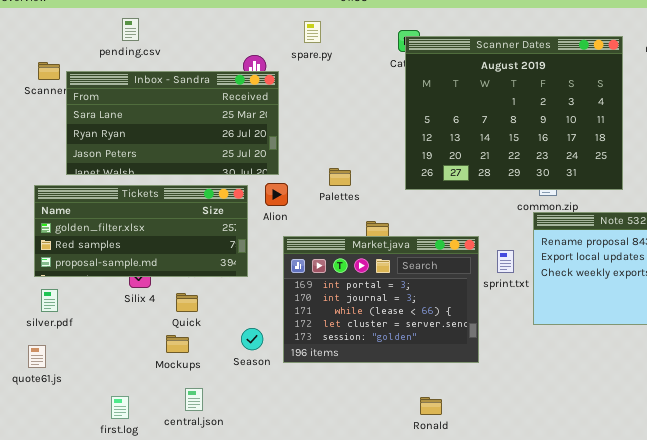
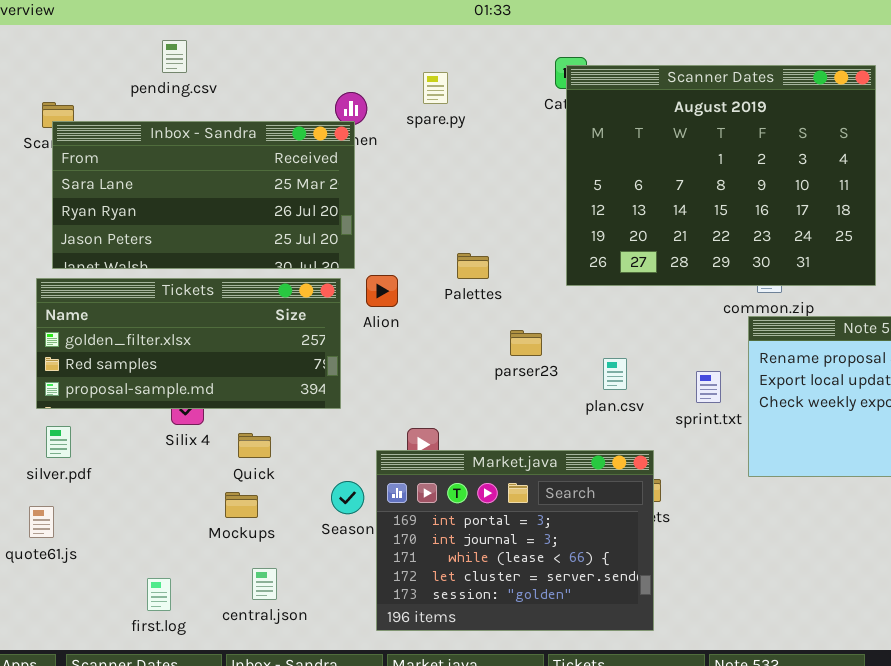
spare.py: [304,21,321,43] -> [423,72,448,104], moved
Inbox - Sandra: [66,71,279,175] -> [52,121,355,269], moved
Market.java: [283,236,479,363] -> [376,450,654,631], moved

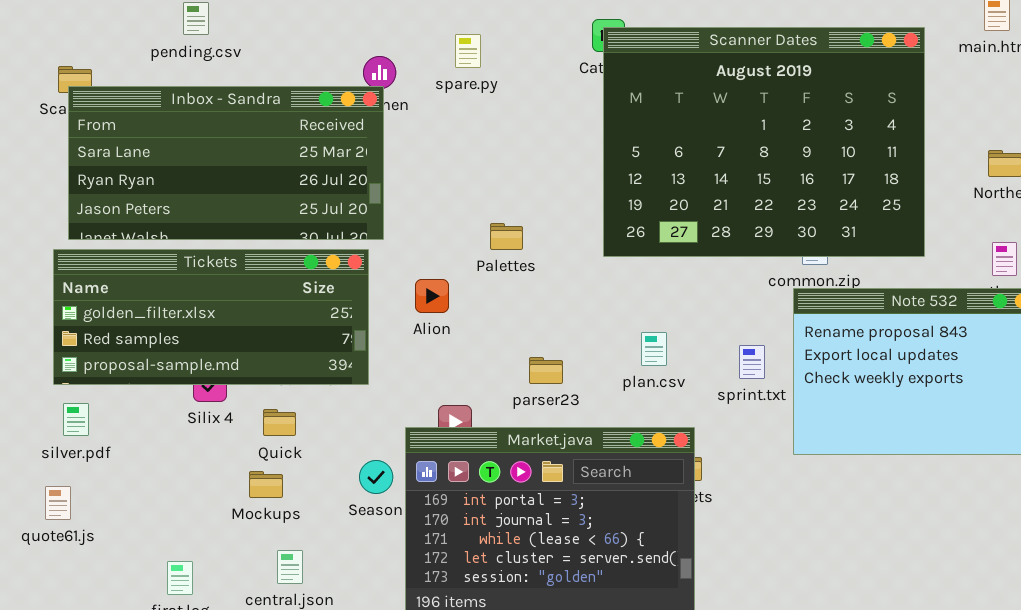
Alion: [366,275,398,307] -> [415,279,449,313], moved
parser23: [510,330,542,356] -> [529,357,563,384], moved

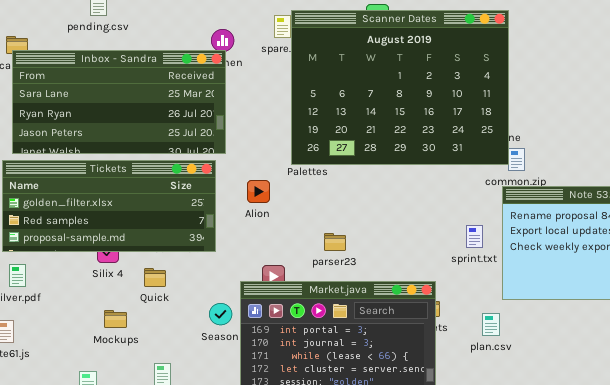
Scanner Dates: [603,27,925,257] -> [291,10,509,165], moved
plan.csv: [641,332,667,366] -> [482,313,500,336], moved
Mockups: [249,471,283,498] -> [104,310,127,328], moved

